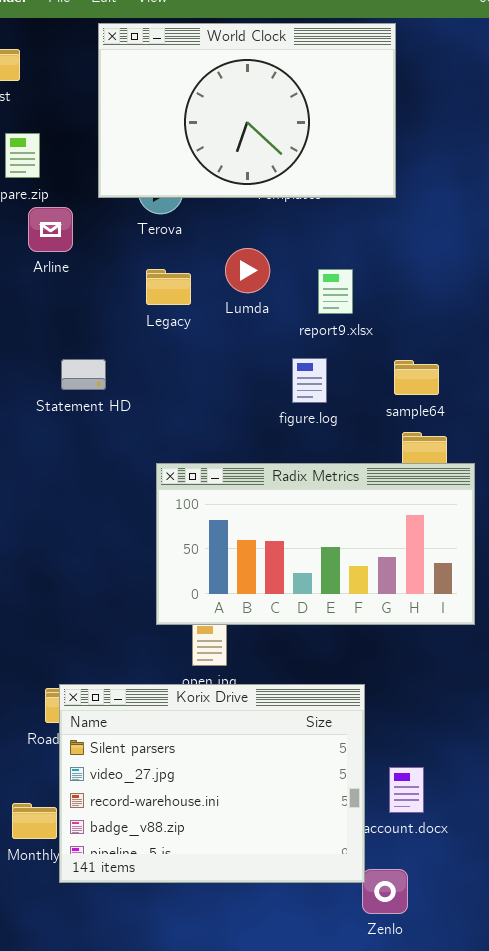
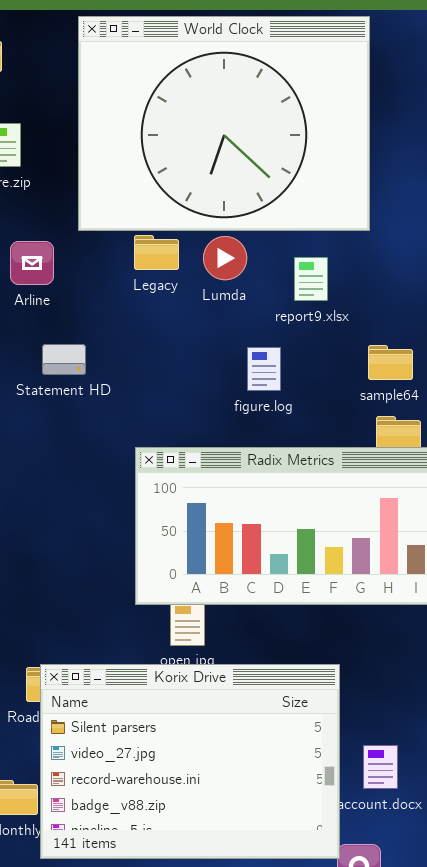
World Clock: [98,23,396,198] -> [78,16,370,231], resized
Arline: [28,207,73,252] -> [10,241,54,285], moved
Legacy: [146,269,191,305] -> [134,235,179,270], moved
figure.log: [292,358,327,403] -> [247,347,281,391], moved

